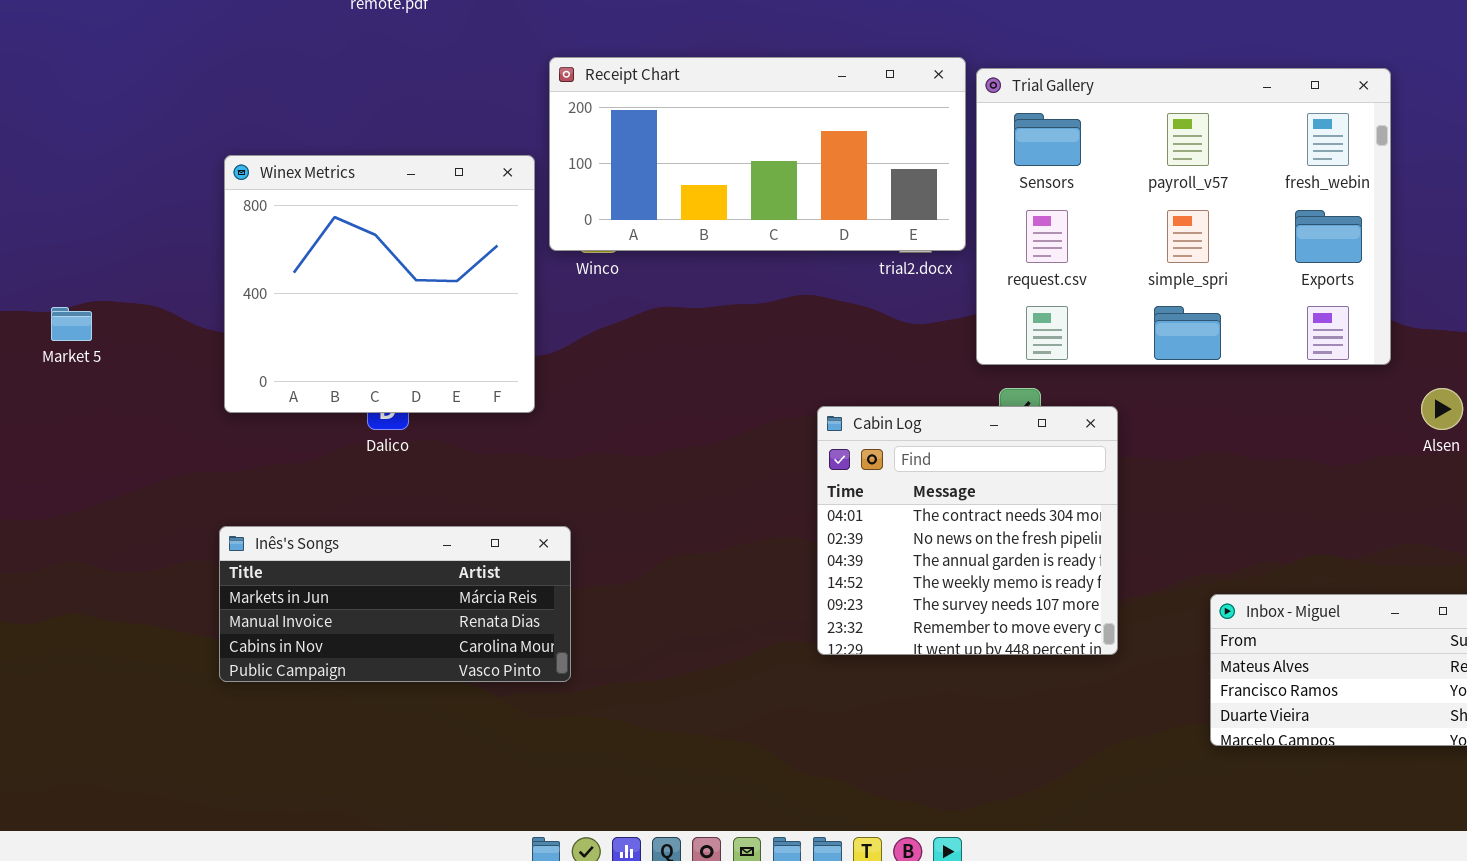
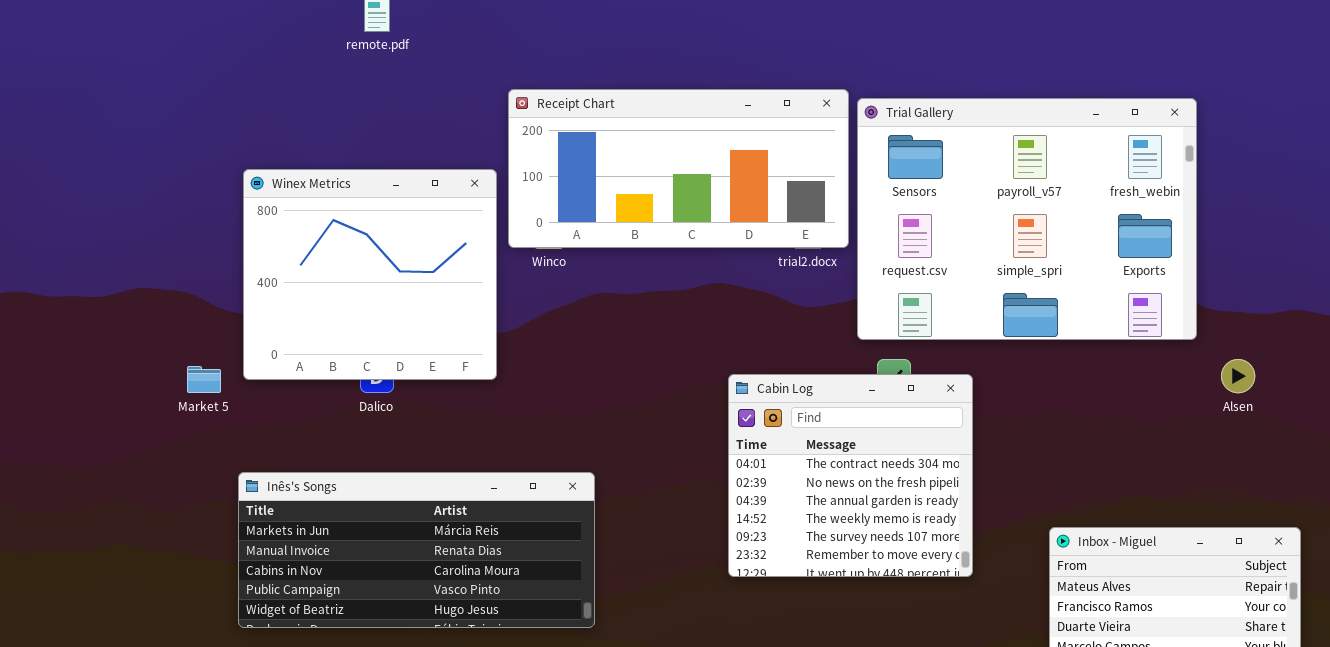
Market 5: [51,307,92,341] -> [187,366,221,393], moved
Inês's Songs: [219,526,571,682] -> [238,472,595,628], resized

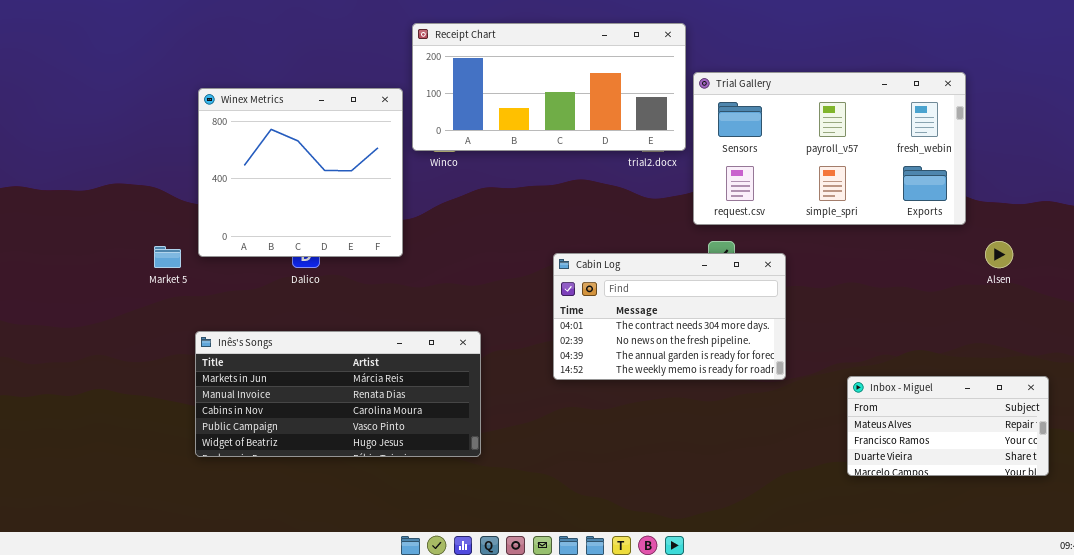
Trial Gallery: [857,98,1197,340] -> [693,72,966,225], resized
Cabin Log: [728,374,973,577] -> [553,253,786,380], resized

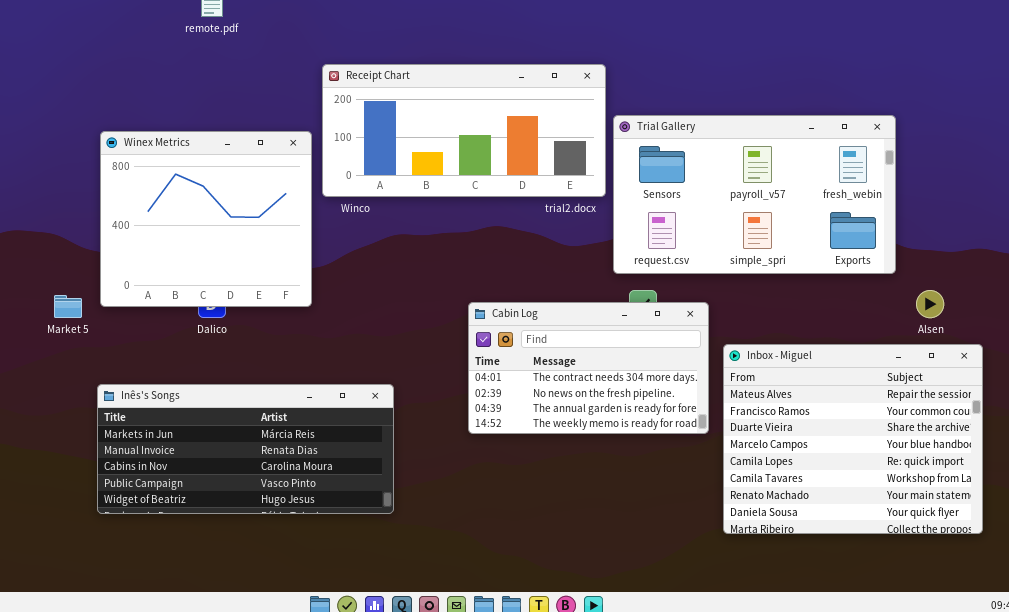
Inbox - Miguel: [847,376,1049,476] -> [723,344,983,534], resized

